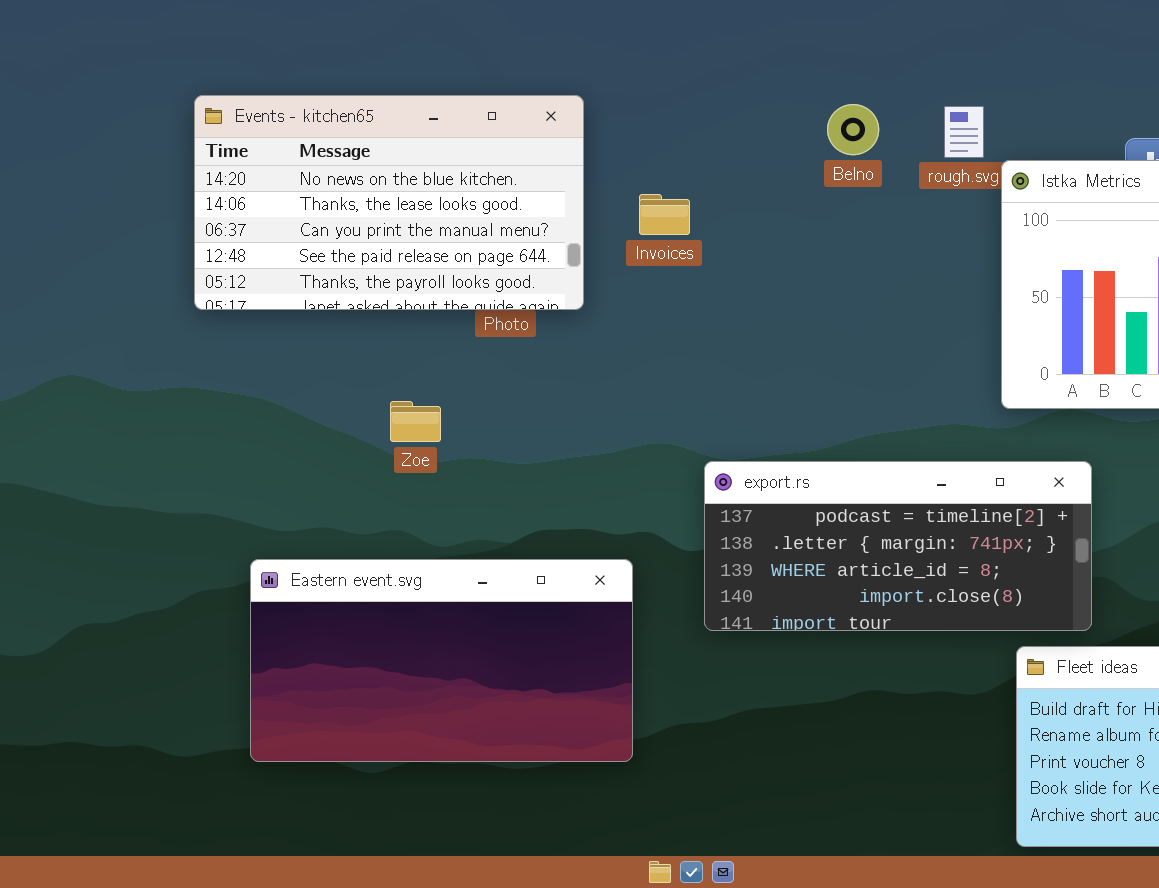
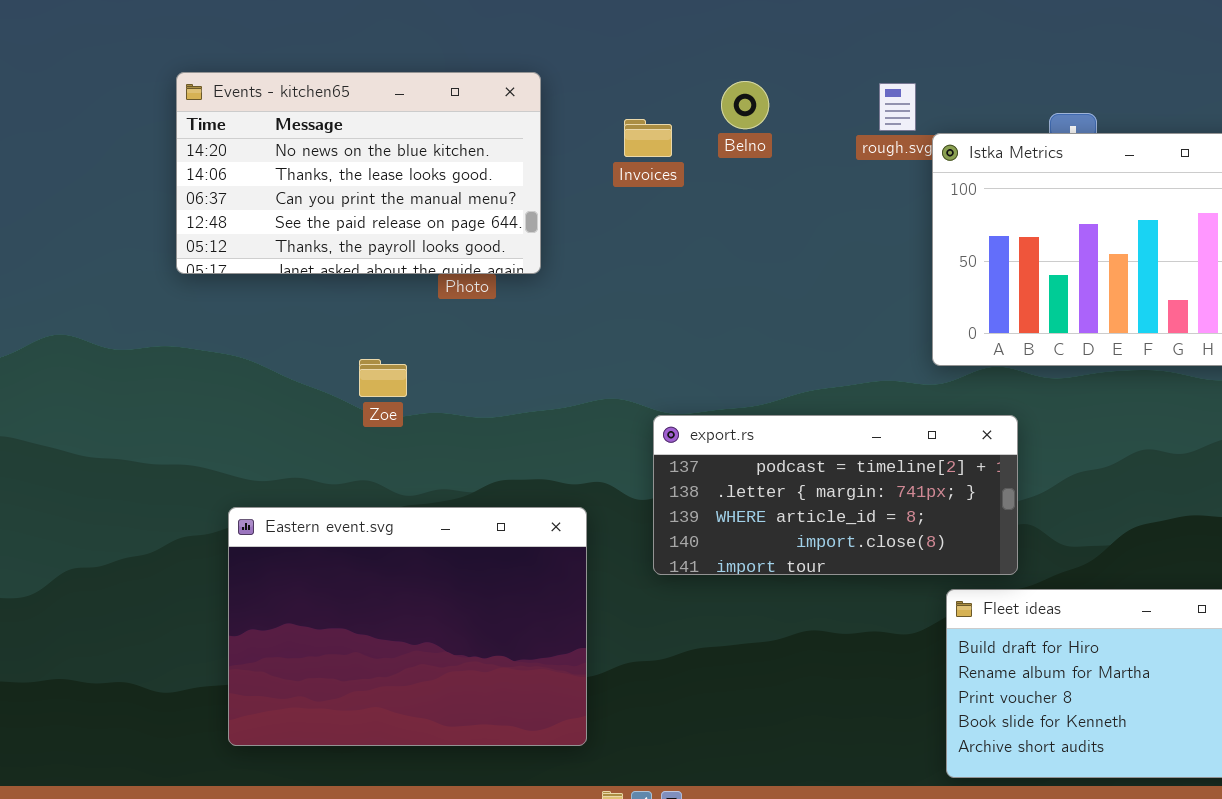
Belno: [827,104,879,155] -> [721,81,769,129], moved
Invoices: [639,194,690,235] -> [624,119,672,157], moved
Eastern event.svg: [250,559,633,762] -> [228,507,587,746], resized

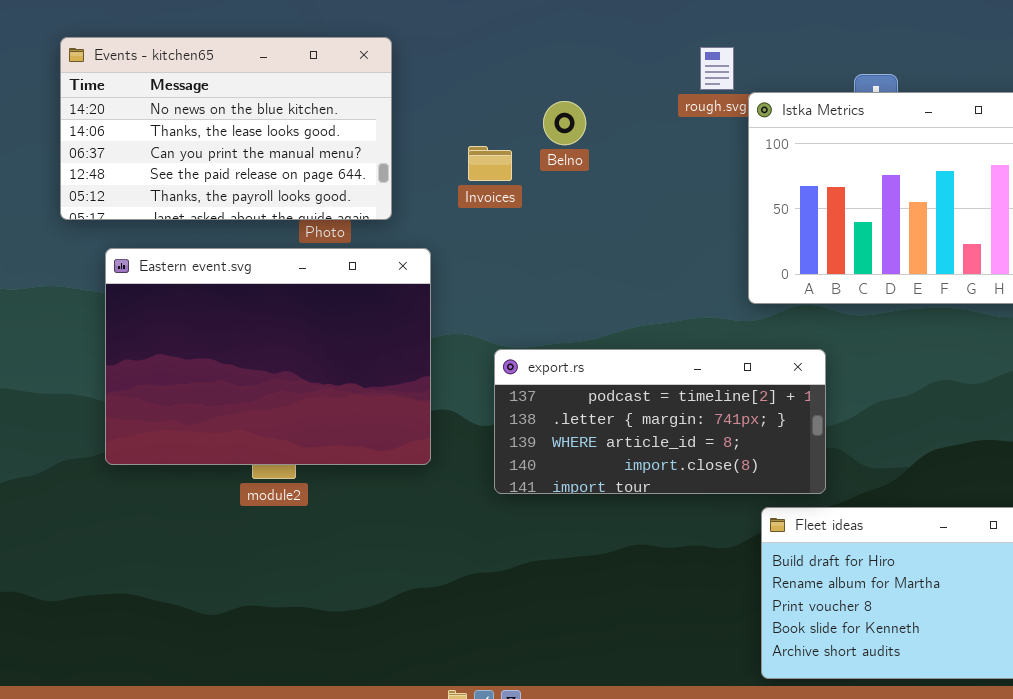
Belno: [721,81,769,129] -> [543,101,586,145], moved
Invoices: [624,119,672,157] -> [468,146,512,181], moved
Eastern event.svg: [228,507,587,746] -> [105,248,431,465], moved

